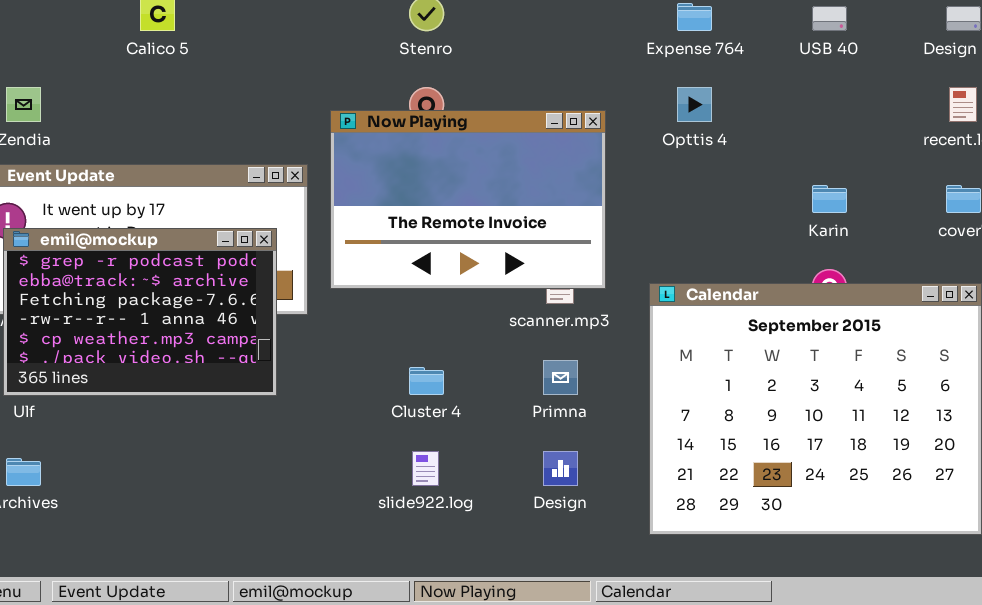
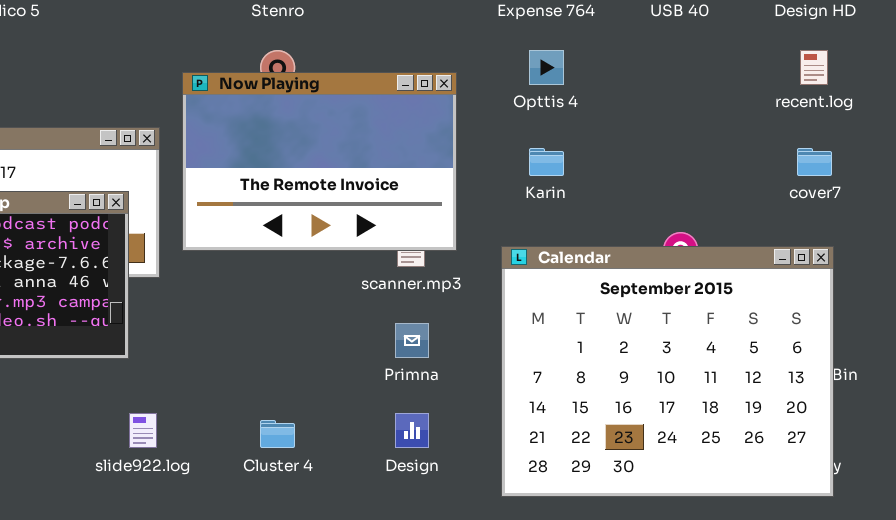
Karin: [812,185,847,213] -> [529,148,564,176], moved
Cluster 4: [409,367,444,395] -> [260,420,295,448], moved
slide922.log: [412,451,439,486] -> [129,413,157,448], moved

